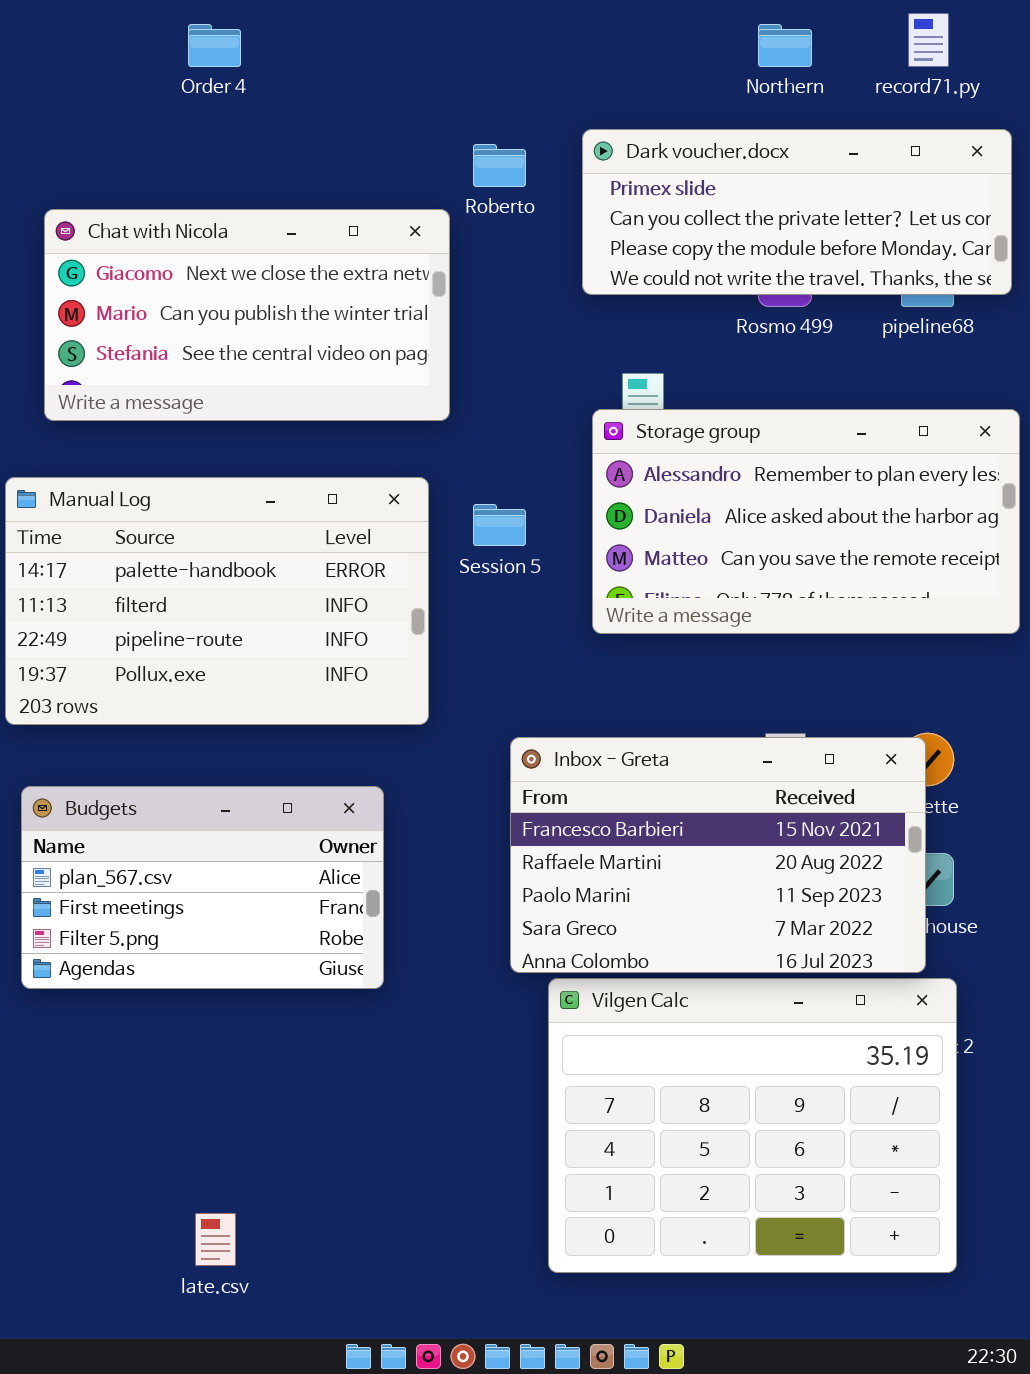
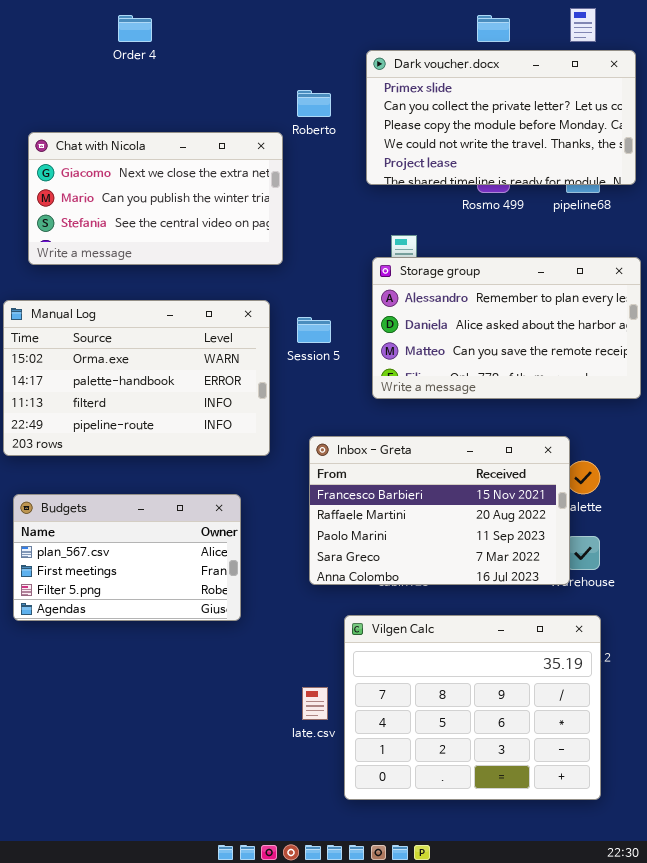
Dark voucher.docx: [582,129,1012,295] -> [366,50,636,185], resized
Manual Log: [5,477,429,725] -> [3,300,270,456], scrolled up 1 row
Inbox - Greta: [510,737,926,973] -> [309,436,570,585], moved
late.csv: [195,1213,236,1266] -> [302,687,328,720], moved

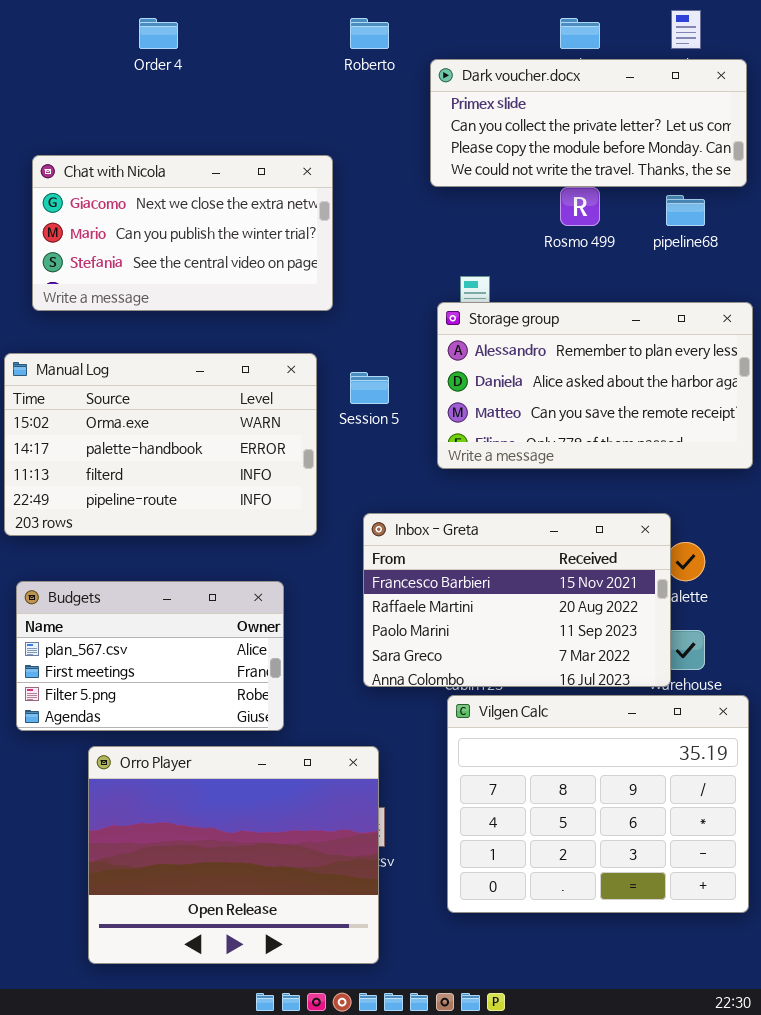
Dark voucher.docx: [366,50,636,185] -> [430,59,747,187], resized
Roberto: [297,90,331,117] -> [350,18,389,49], moved
Vilgen Calc: [344,615,601,800] -> [447,695,749,913], moved
Orro Player: none -> [88,746,379,964], opened

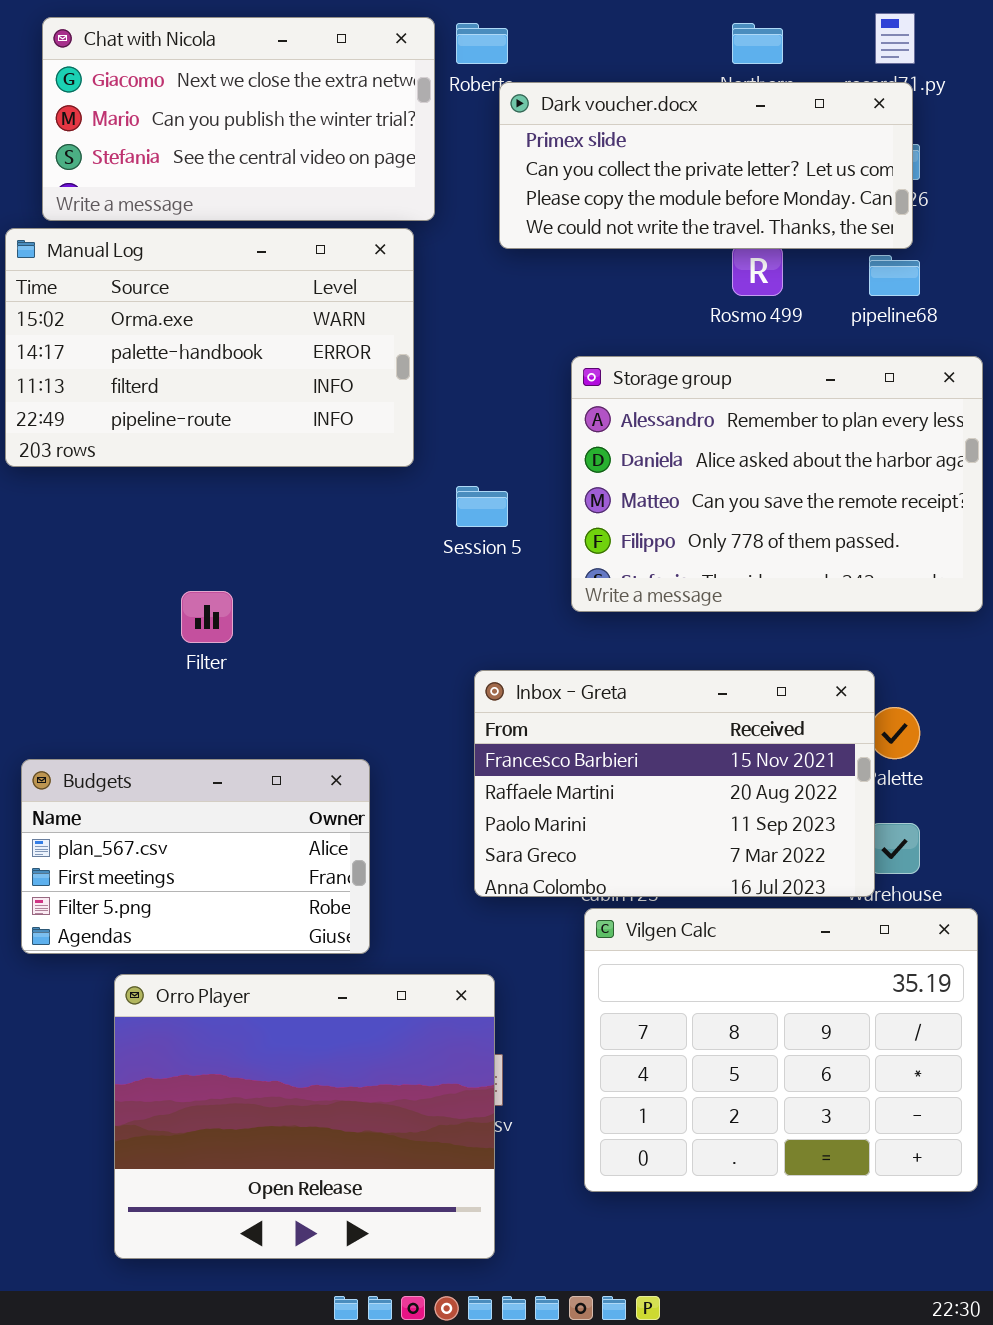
Dark voucher.docx: [430,59,747,187] -> [499,82,913,249], moved
Chat with Nicola: [32,155,333,311] -> [42,17,435,221], moved
Storage group: [437,302,753,469] -> [571,356,983,612], resized
Manual Log: [4,353,317,536] -> [5,228,414,467], moved

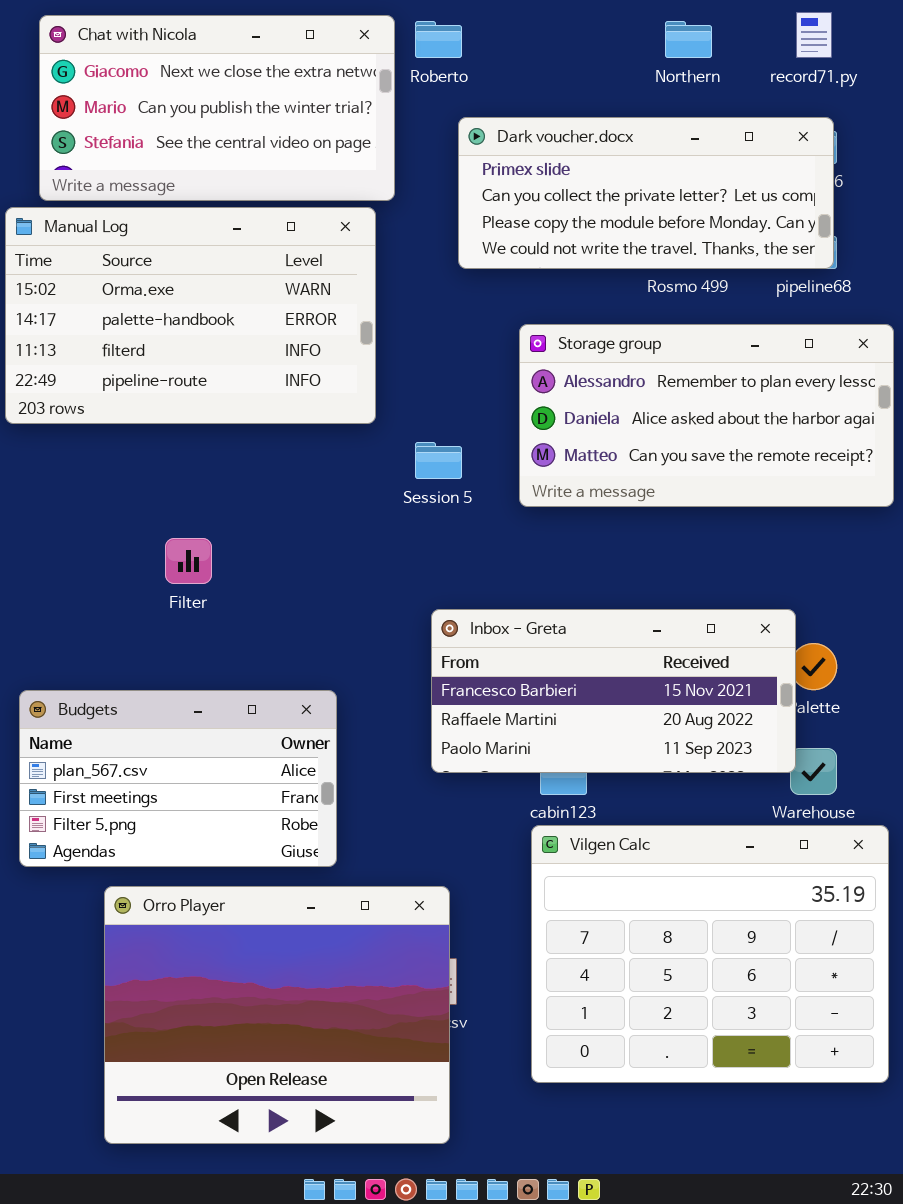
Dark voucher.docx: [499,82,913,249] -> [458,117,834,269], moved
Storage group: [571,356,983,612] -> [519,324,894,507], resized
Inbox - Greta: [474,670,875,897] -> [431,609,796,773], resized

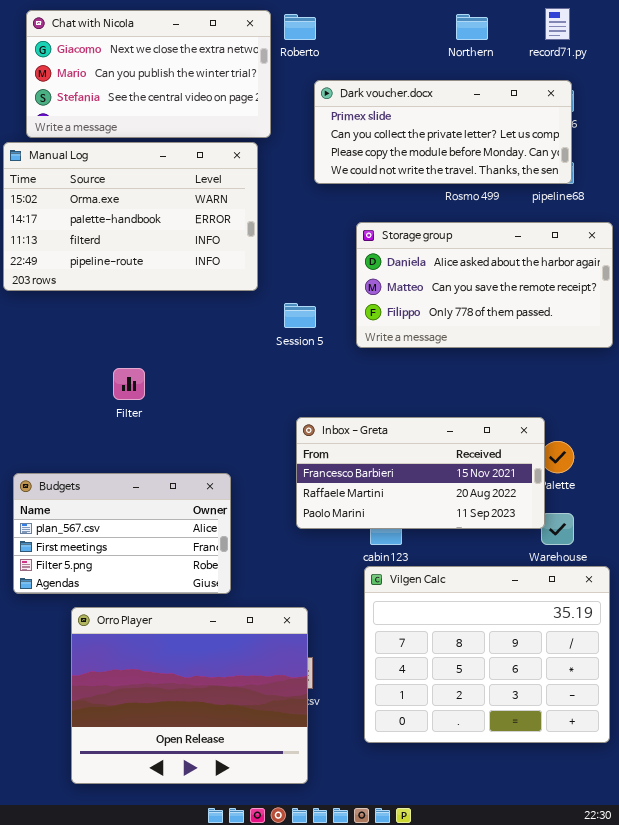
Storage group: [519,324,894,507] -> [356,222,613,348], scrolled down 1 row

